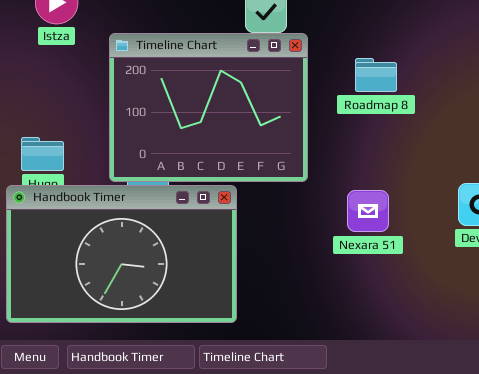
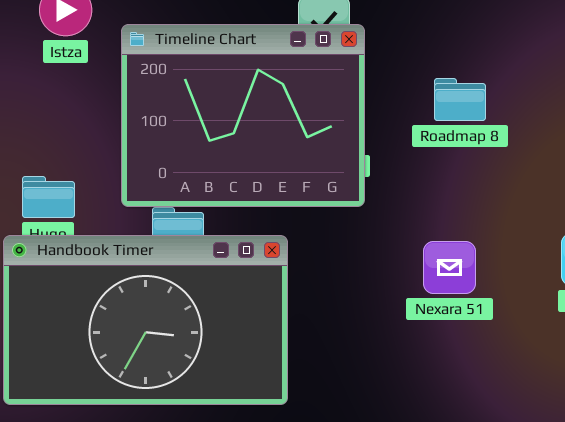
Timeline Chart: [109,33,308,182] -> [121,24,365,207], moved

